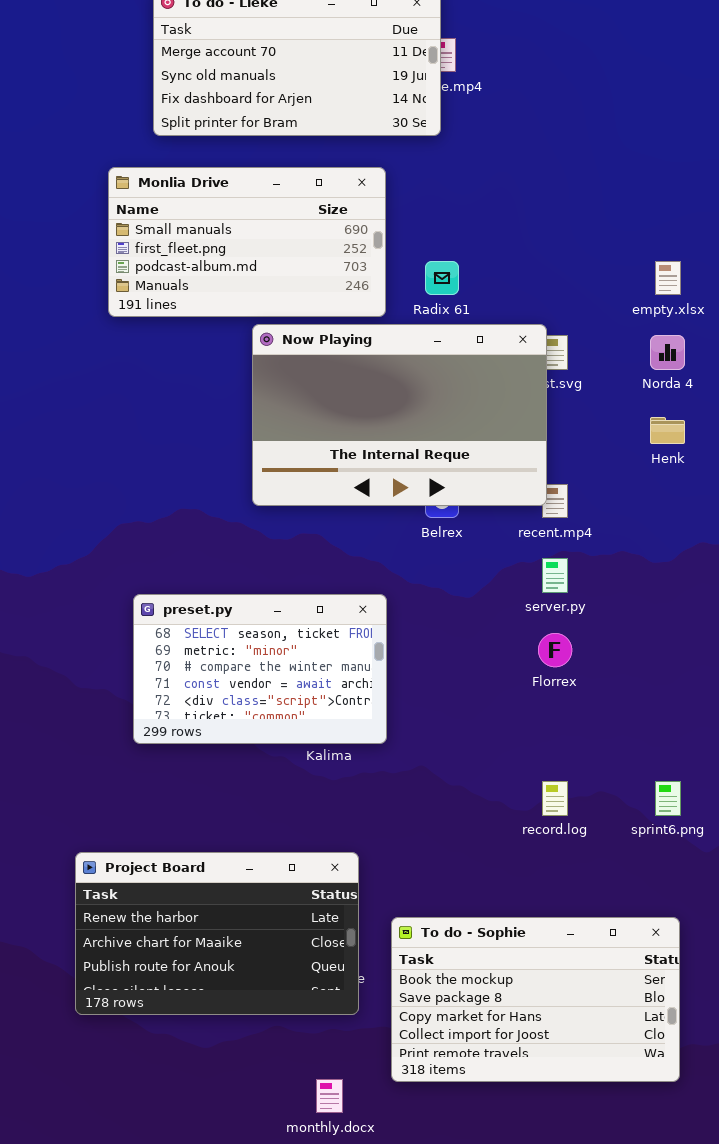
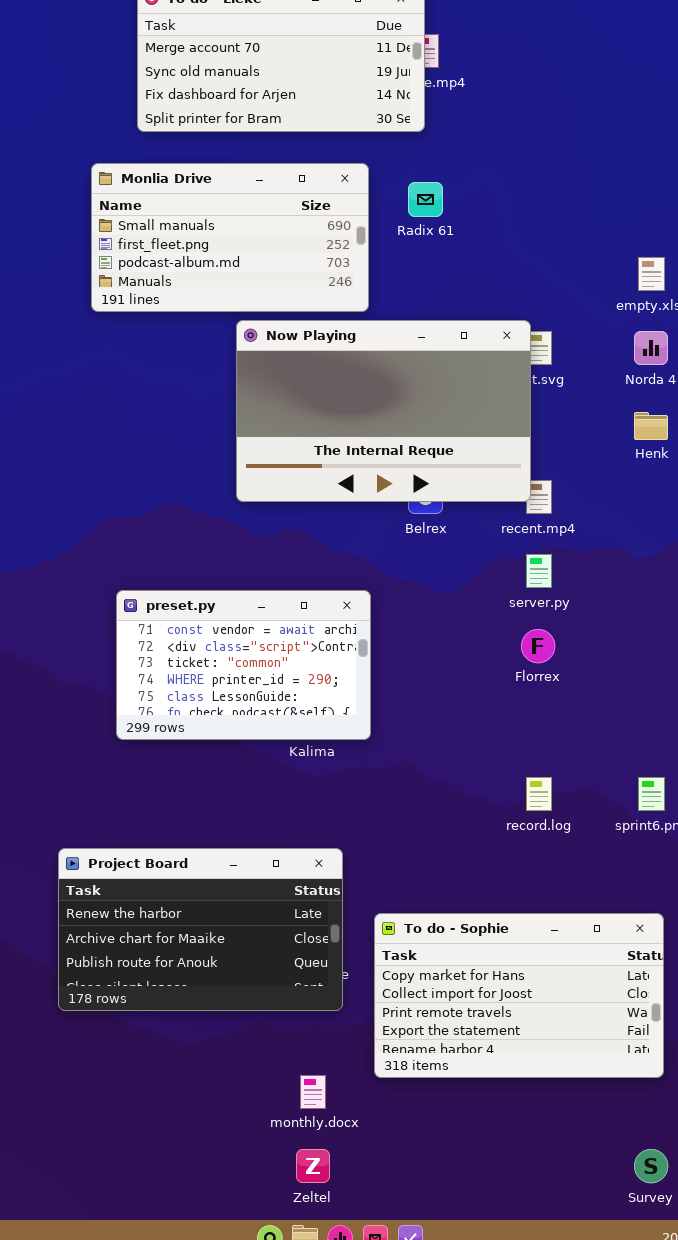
Radix 61: [425,261,459,295] -> [408,182,443,217], moved
preset.py: [133,594,387,744] -> [116,590,371,740], scrolled down 3 rows
To do - Sophie: [391,917,680,1082] -> [374,913,664,1078], scrolled down 2 rows

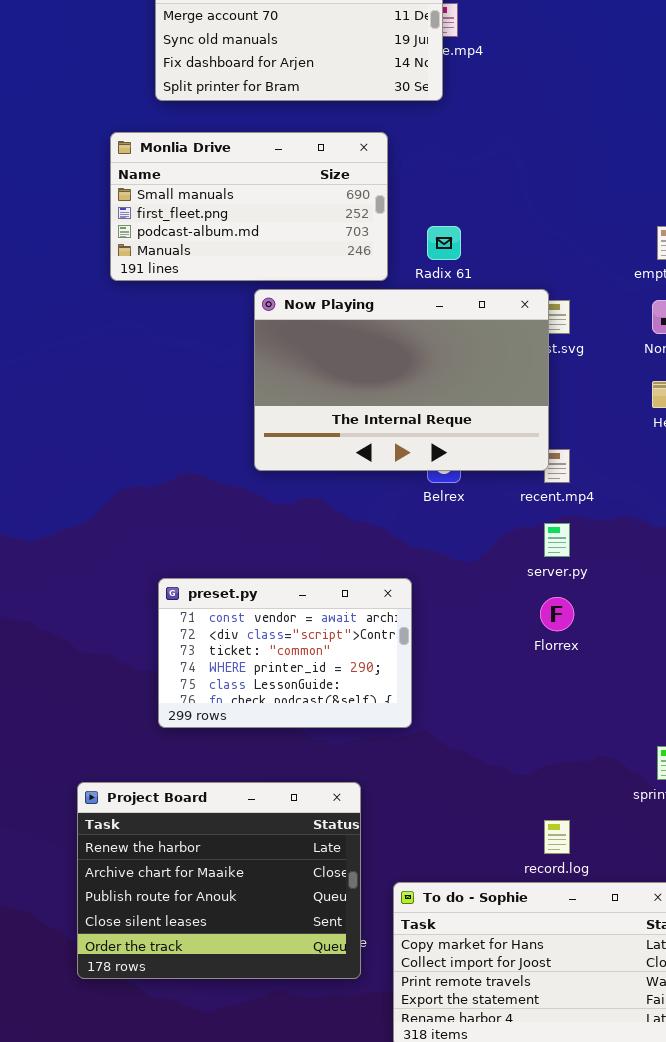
Radix 61: [408,182,443,217] -> [427,226,461,260], moved
preset.py: [116,590,371,740] -> [158,578,412,728], moved
record.log: [526,777,552,811] -> [544,820,570,854], moved
Project Board: [58,848,343,1011] -> [77,782,361,979], resized

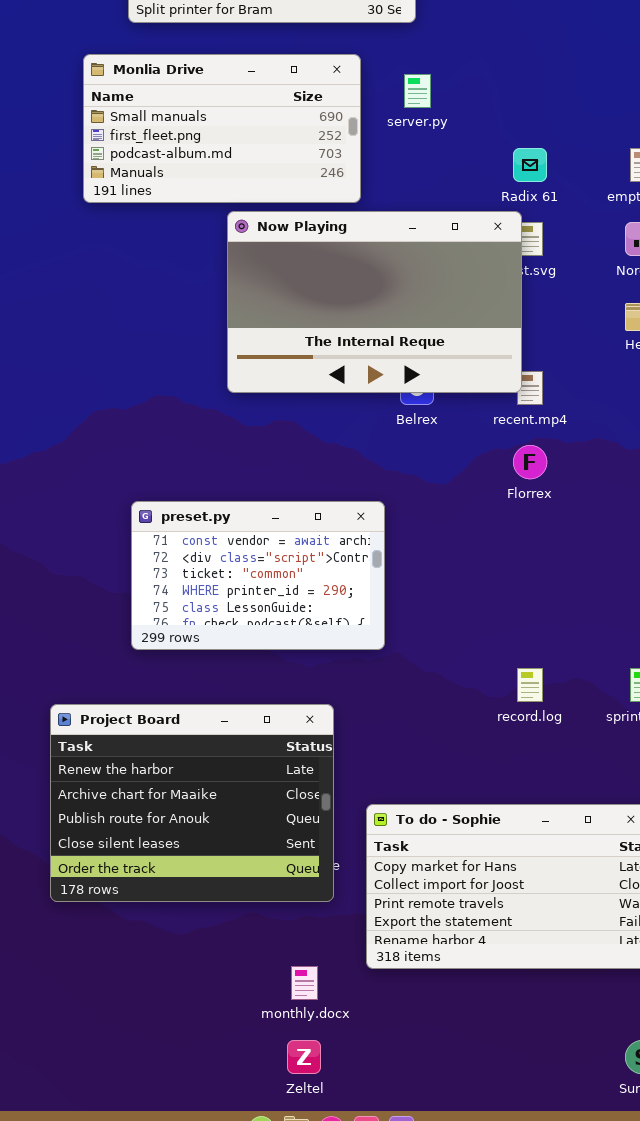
Radix 61: [427,226,461,260] -> [513,148,547,182], moved
server.py: [544,523,570,557] -> [404,74,431,108], moved
Florrex: [540,597,574,631] -> [513,445,547,479], moved
record.log: [544,820,570,854] -> [517,668,543,702], moved

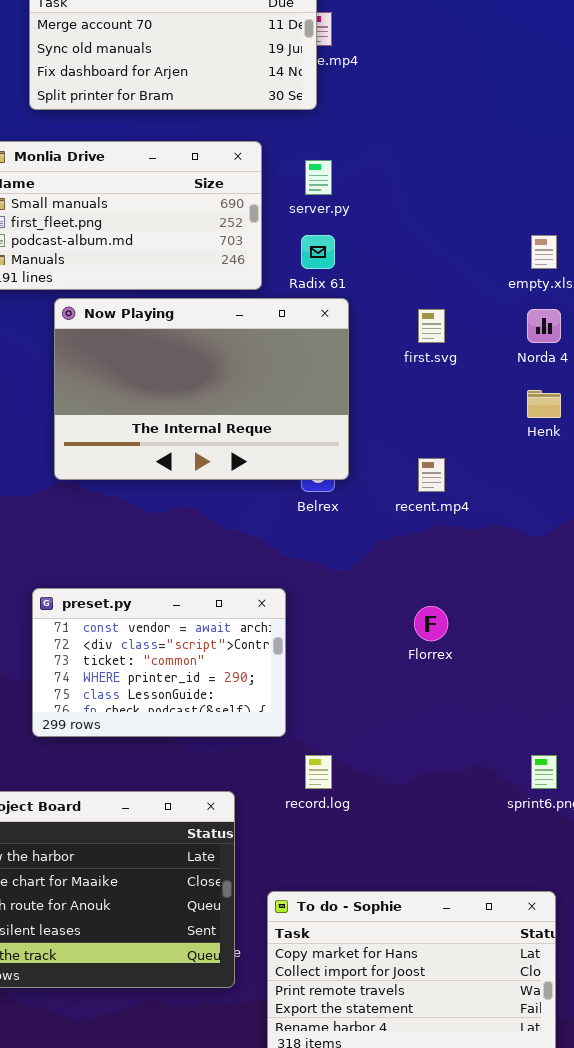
Radix 61: [513,148,547,182] -> [301,235,335,269], moved
Now Playing: [227,211,522,393] -> [54,298,349,480], moved
Florrex: [513,445,547,479] -> [414,606,448,641], moved
record.log: [517,668,543,702] -> [305,755,332,789], moved

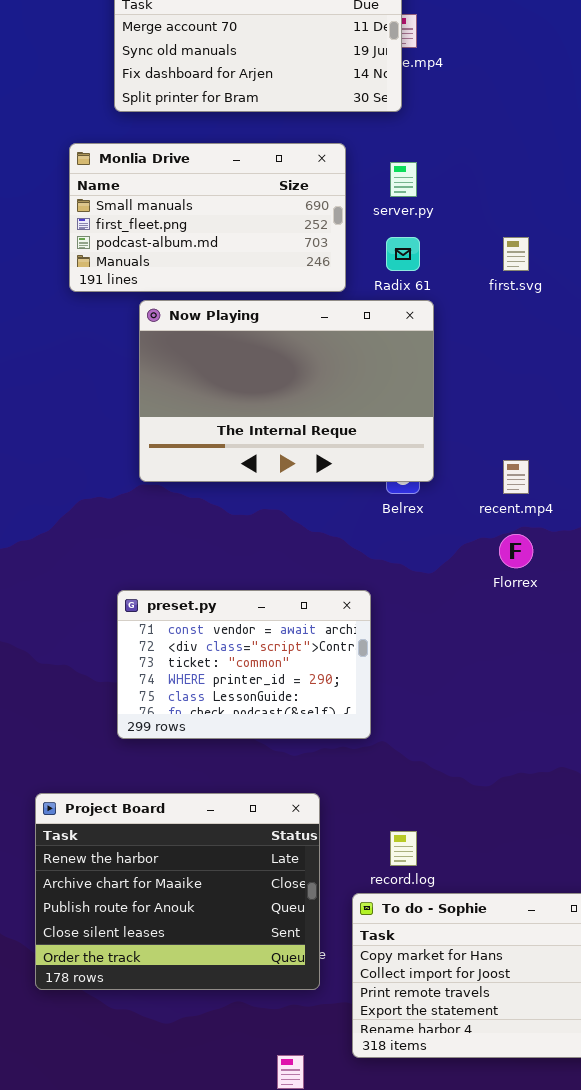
first.svg: [418,309,445,343] -> [503,237,529,271], moved
Florrex: [414,606,448,641] -> [499,534,533,568], moved
record.log: [305,755,332,789] -> [390,831,417,866], moved

